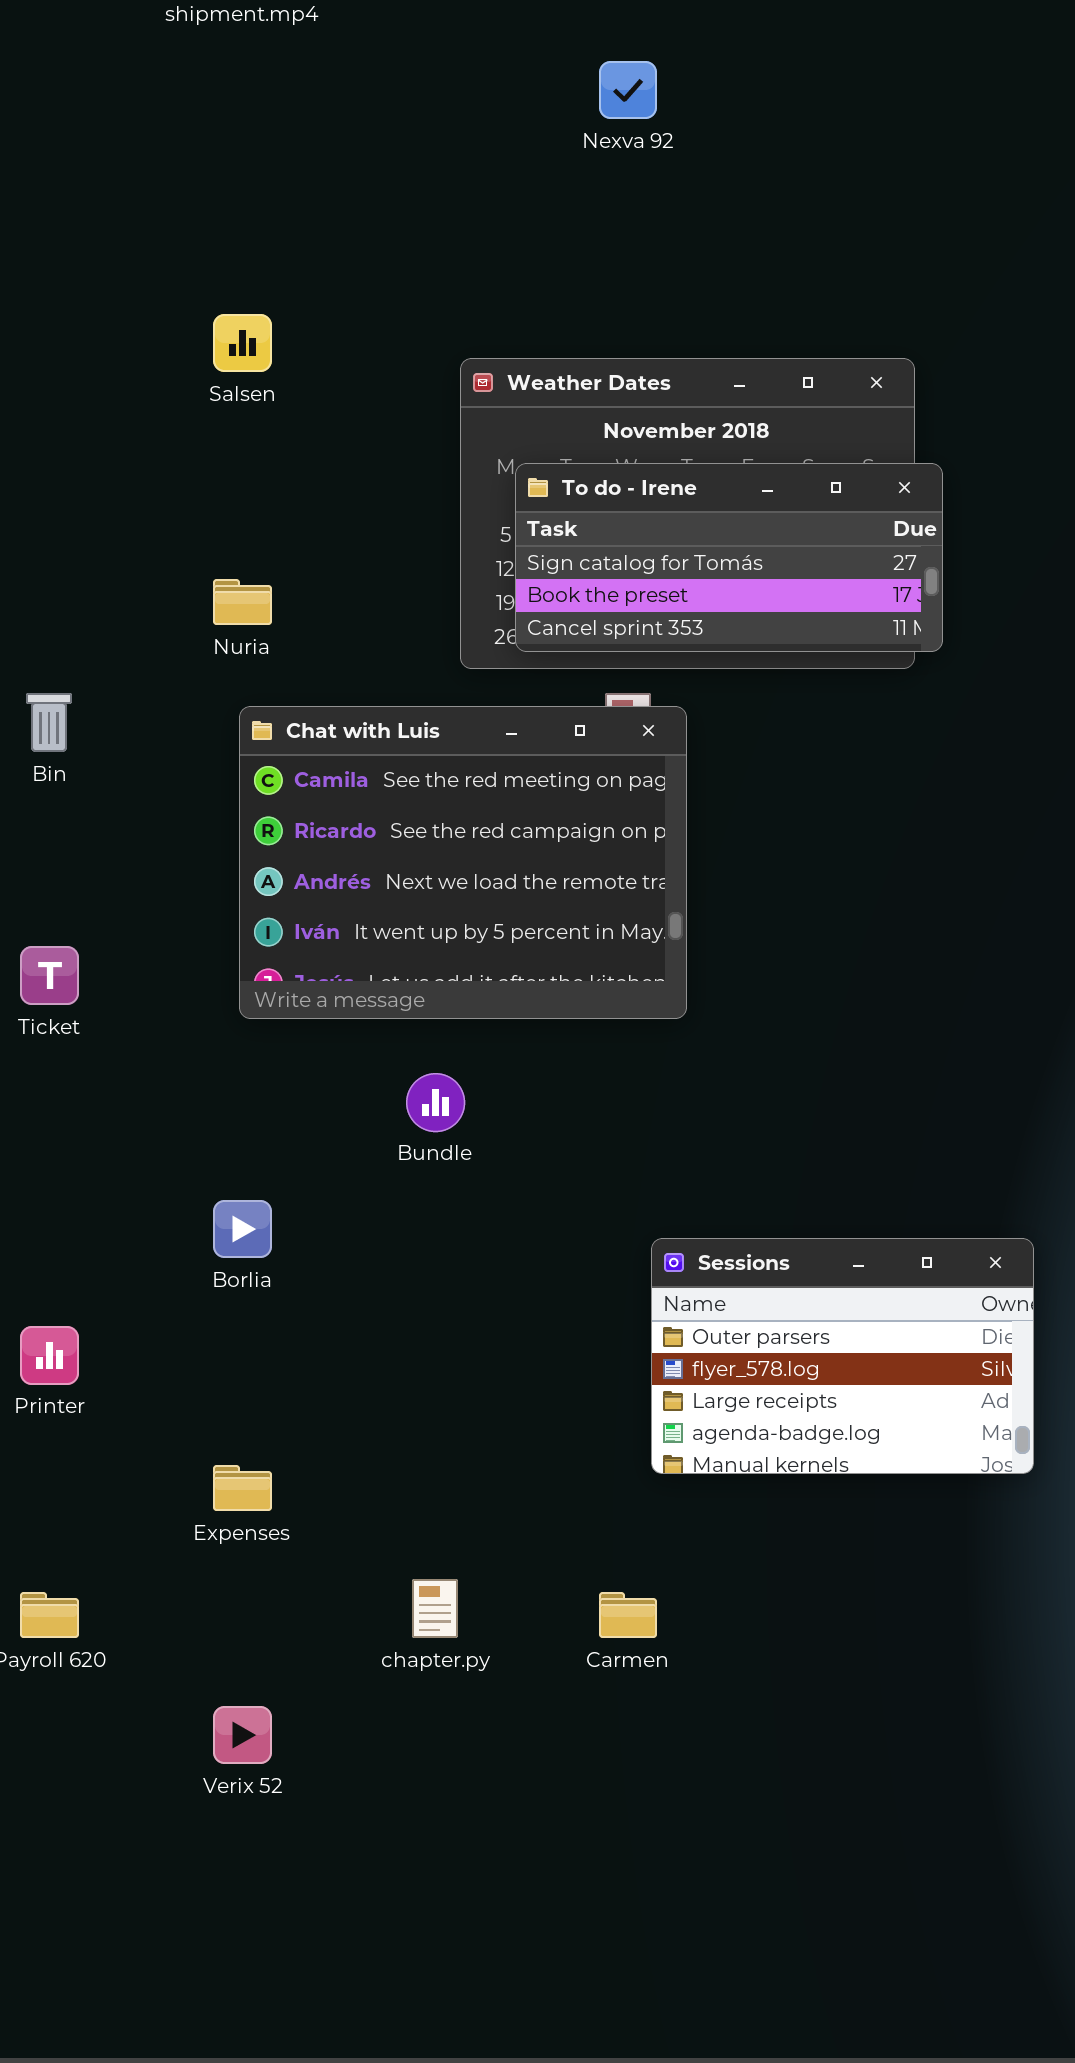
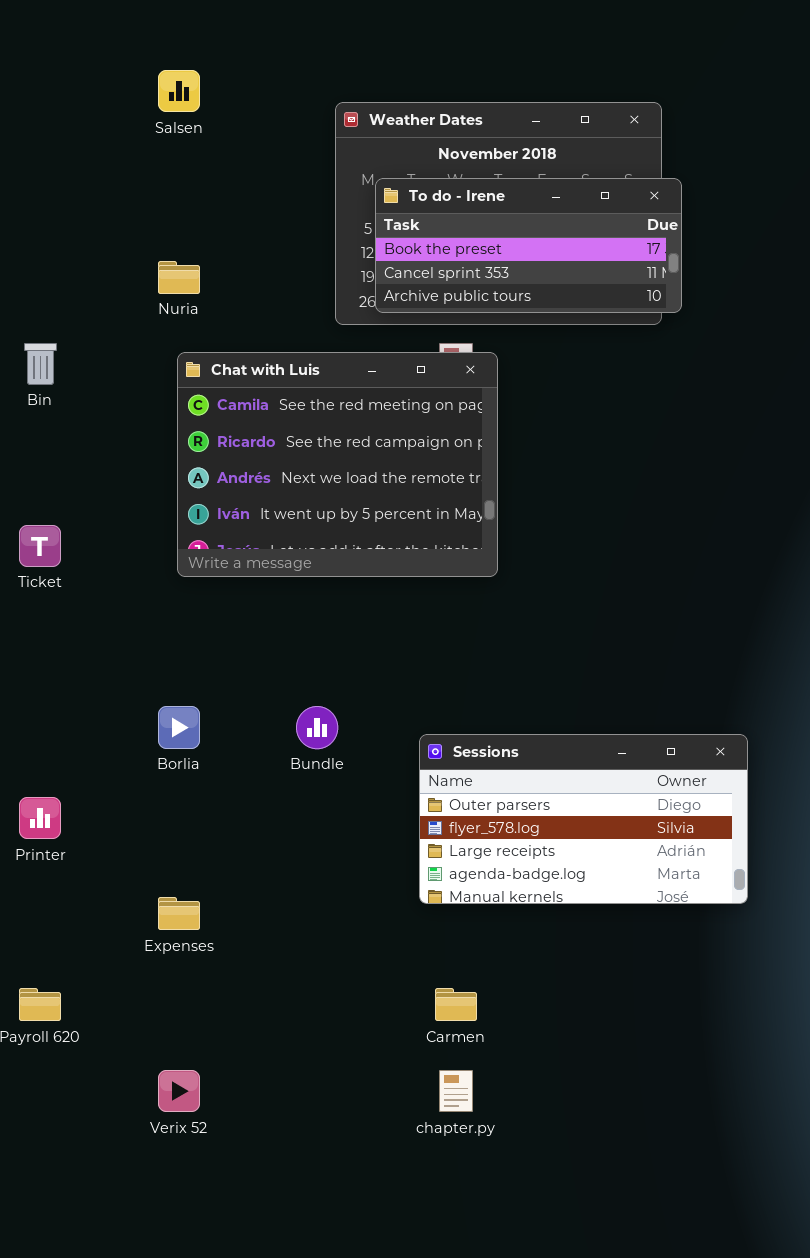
To do - Irene: [515,463,943,652] -> [375,178,682,313], scrolled down 1 row
Bundle: [406,1073,465,1132] -> [296,706,338,749], moved
Sessions: [651,1238,1034,1474] -> [419,734,748,904], resized
chapter.py: [412,1579,458,1638] -> [439,1070,473,1112], moved

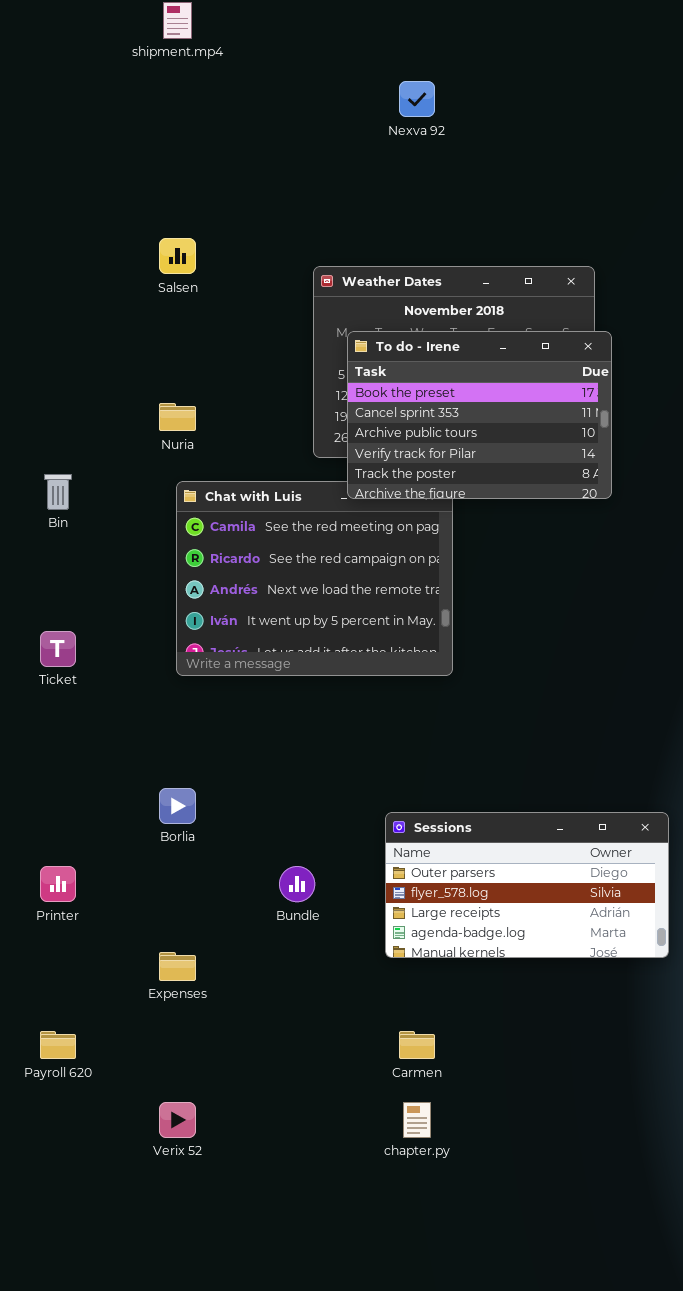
To do - Irene: [375,178,682,313] -> [347,331,612,499], resized
Bundle: [296,706,338,749] -> [279,866,315,902], moved

